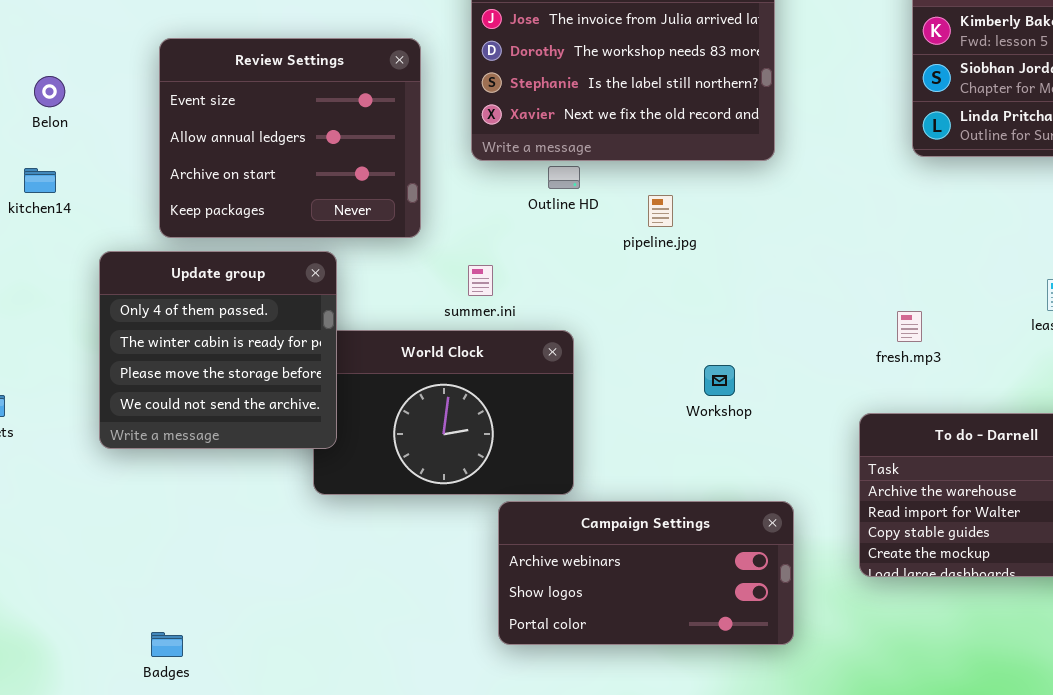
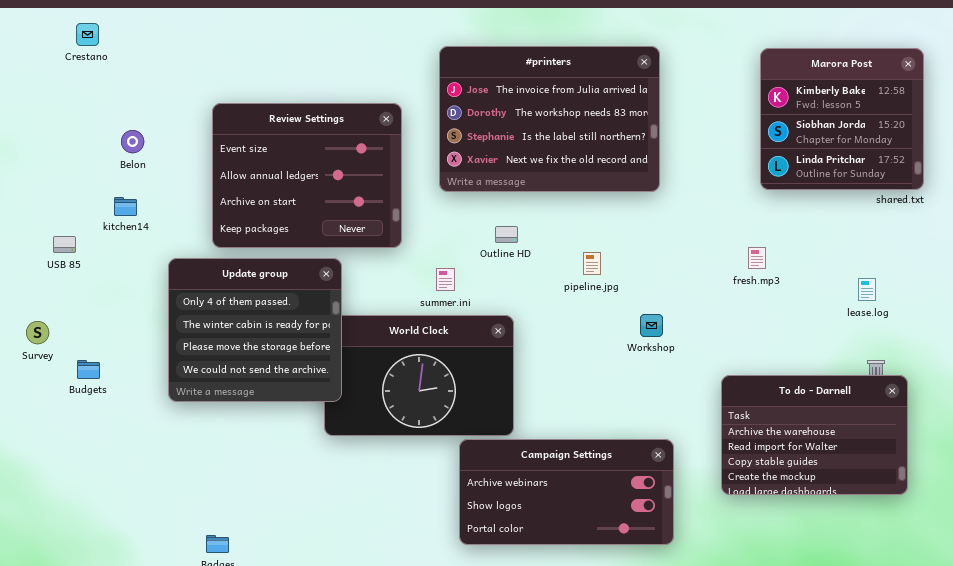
Outline HD: [548,166,580,189] -> [495,226,518,243], moved
pipeline.jpg: [648,195,673,227] -> [583,252,601,275], moved
fresh.mp3: [897,311,922,342] -> [748,247,766,269], moved
Workshop: [704,365,735,396] -> [640,314,663,337], moved

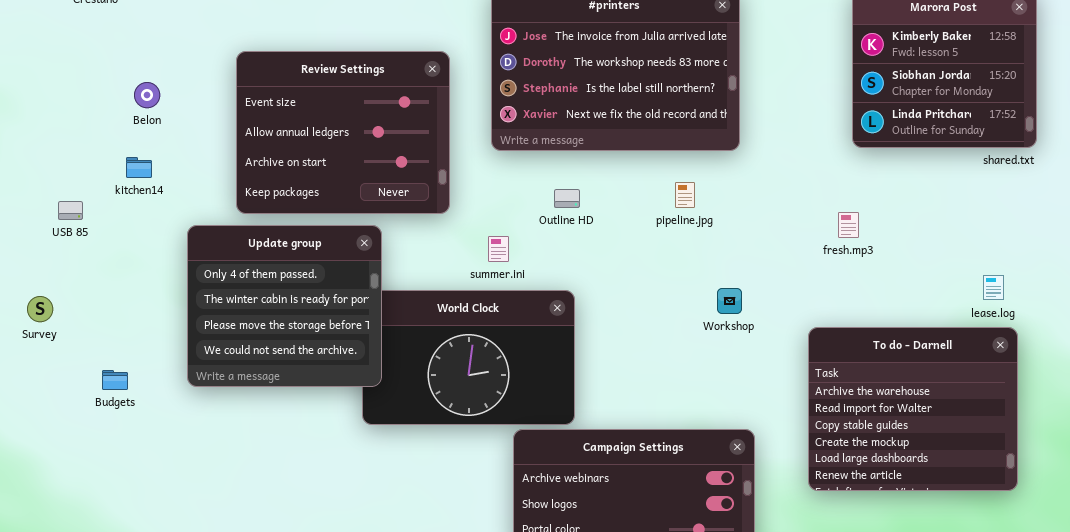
pipeline.jpg: [583,252,601,275] -> [675,182,695,208], moved
lease.log: [858,278,876,301] -> [983,275,1004,300], moved
Budgets: [77,360,100,379] -> [102,370,128,390], moved
To do - Darnell: [721,375,908,495] -> [808,327,1018,491], resized

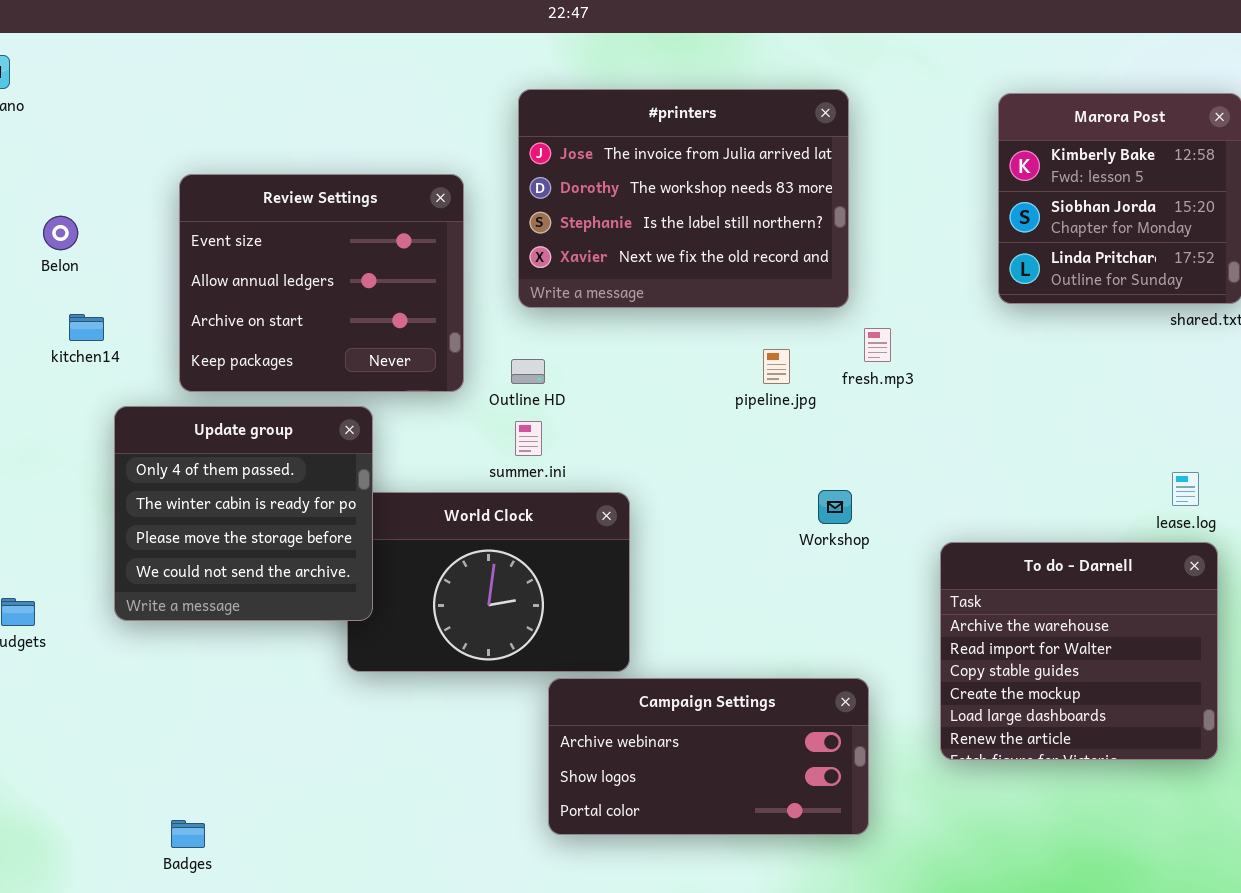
kitchen14: [126,157,152,178] -> [69,314,104,341], moved
Outline HD: [554,189,580,208] -> [511,359,545,384], moved
fresh.mp3: [838,212,859,238] -> [864,328,891,362], moved

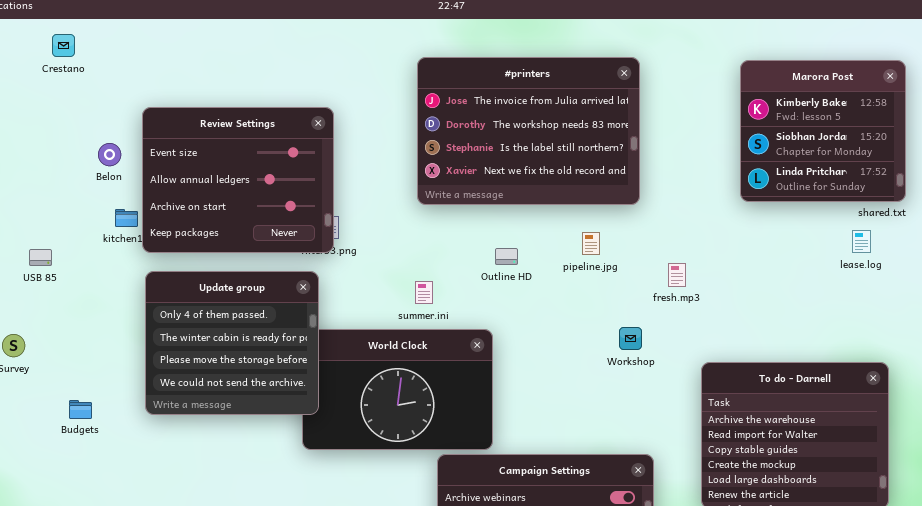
Review Settings: [179,174,464,392] -> [142,107,334,253], moved
fresh.mp3: [864,328,891,362] -> [668,263,686,287], moved
Outline HD: [511,359,545,384] -> [495,248,518,265], moved
lease.log: [1172,472,1199,506] -> [852,230,871,253], moved

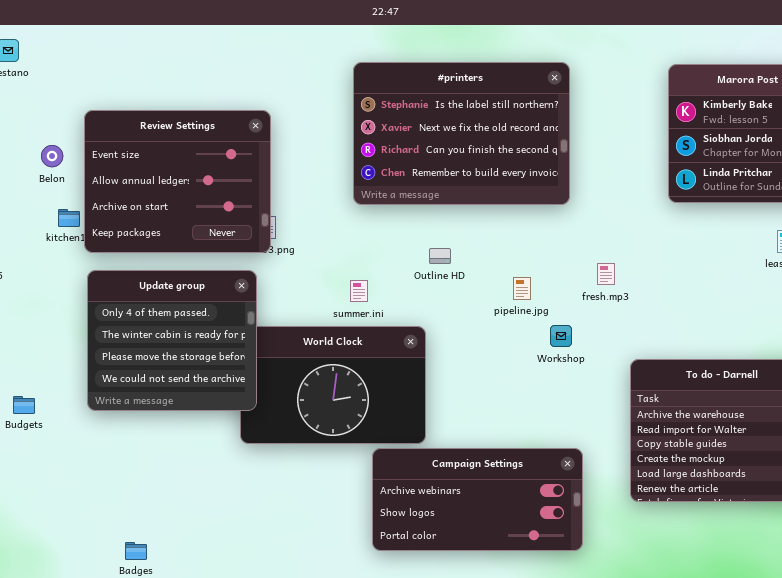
#printers: [417,57,640,205] -> [353,62,570,205], scrolled down 2 rows
pipeline.jpg: [582,232,600,255] -> [513,277,531,300], moved

